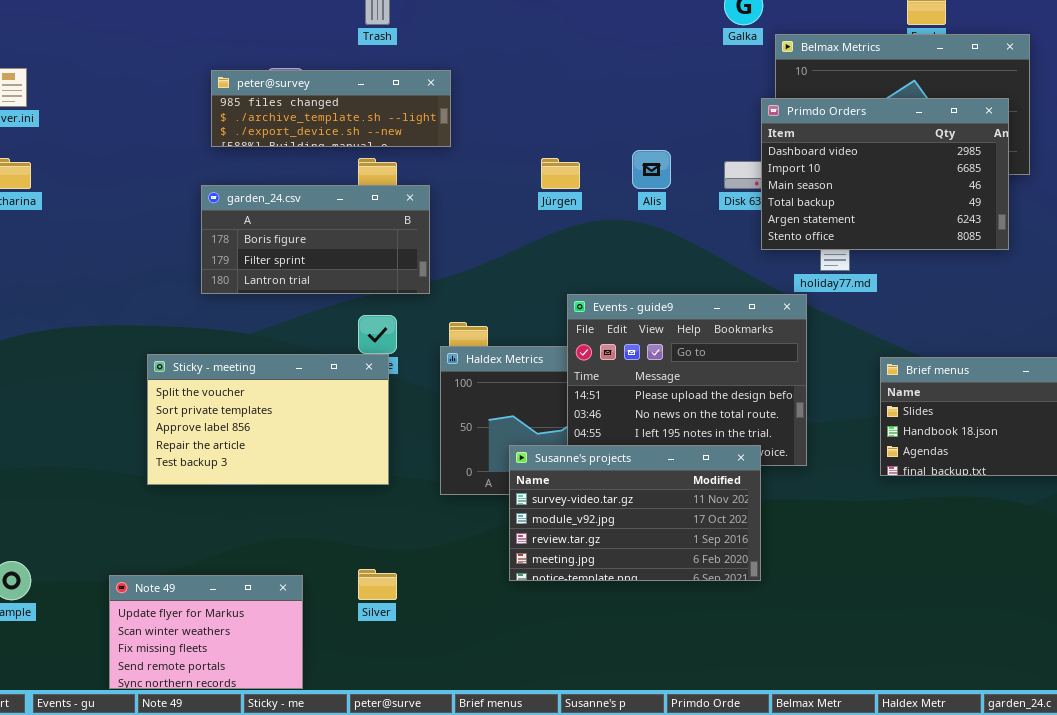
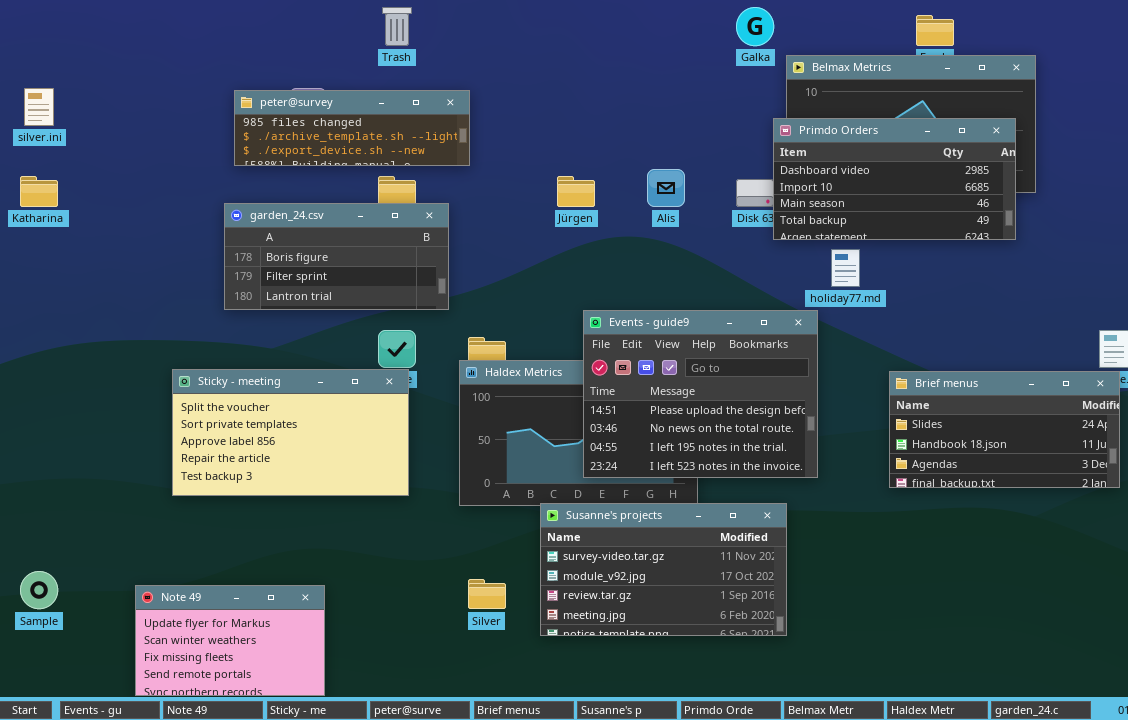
Primdo Orders: [761,98,1009,250] -> [773,118,1016,240], resized
Susanne's projects: [509,445,761,581] -> [540,503,787,636], moved
Silver: [358,569,397,600] -> [468,579,506,609], moved

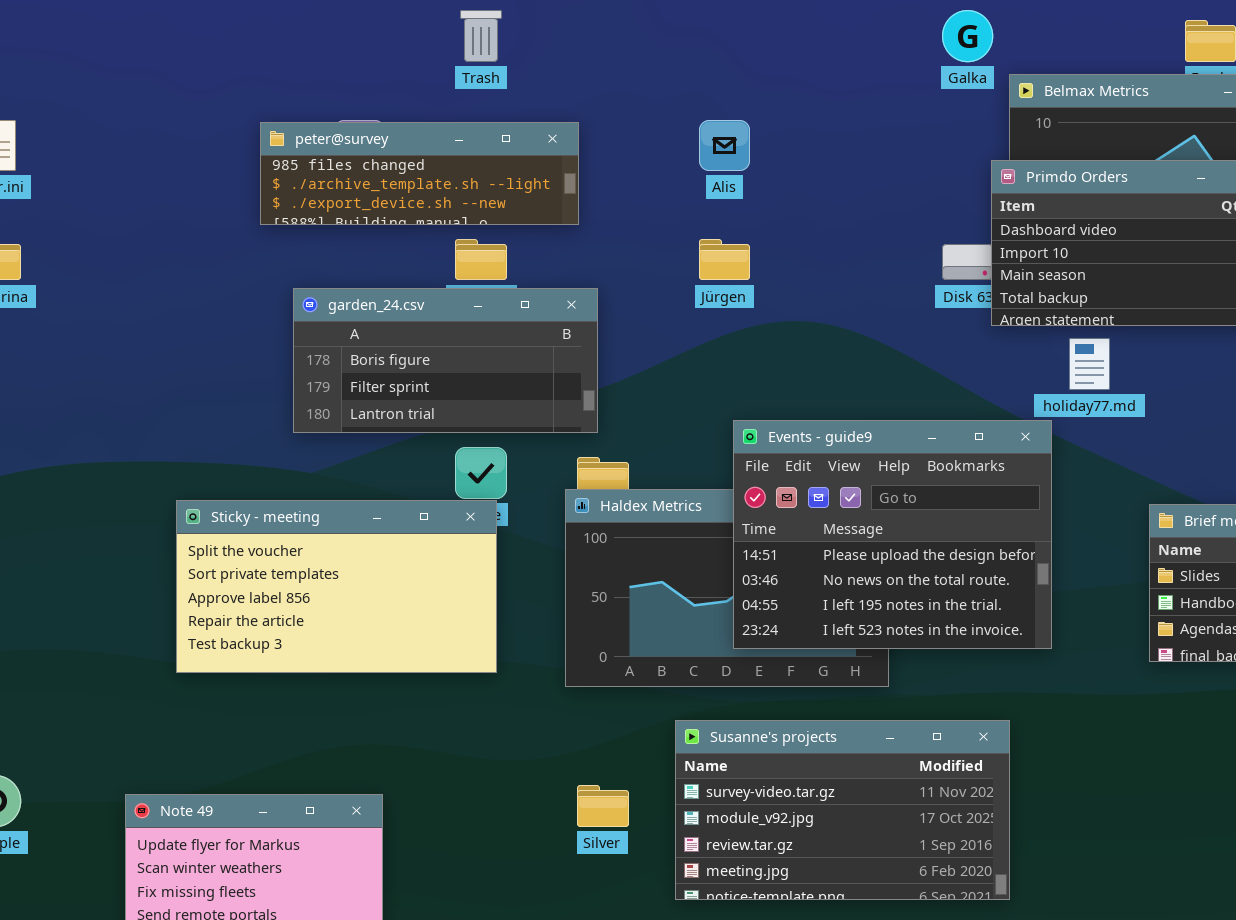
Alis: [647,169,685,207] -> [699,120,750,171], moved
garden_24.csv: [224,203,449,310] -> [293,288,598,433], moved
Susanne's projects: [540,503,787,636] -> [675,720,1010,900], moved

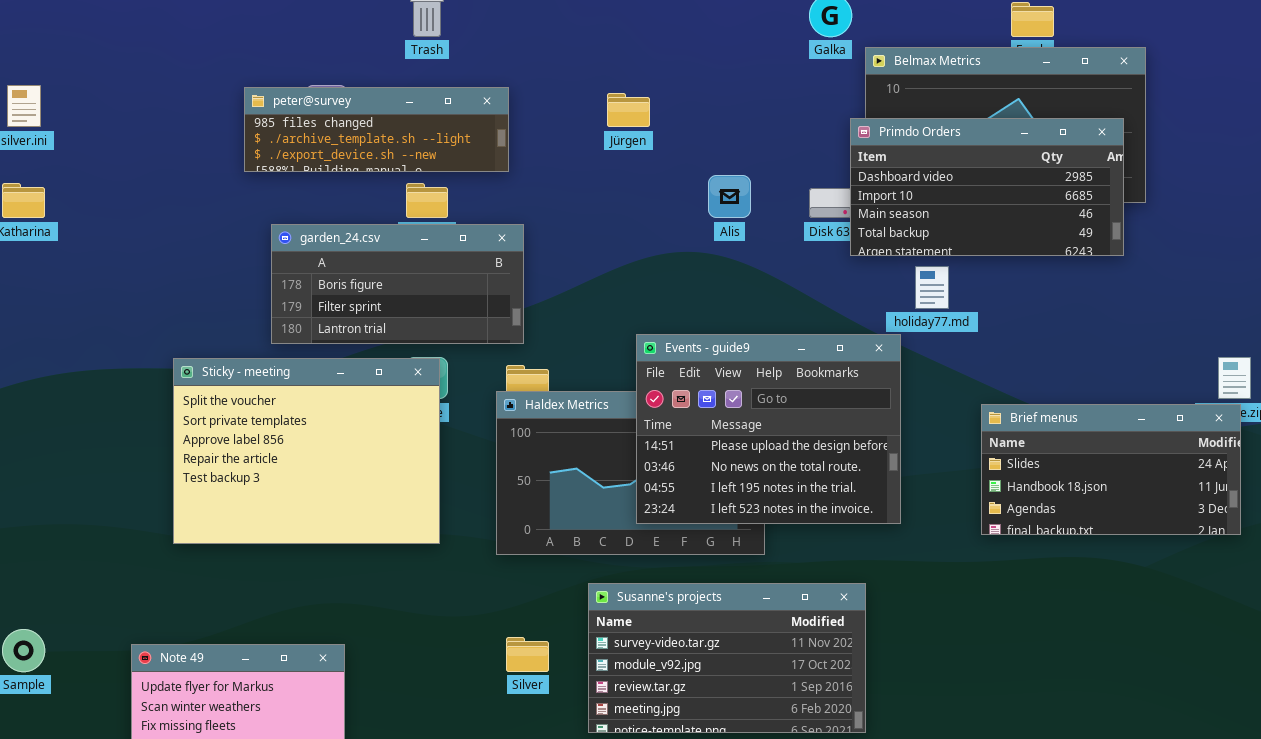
Alis: [699,120,750,171] -> [708,175,751,218], moved
Jürgen: [699,239,750,280] -> [607,93,650,127], moved
Sticky - meeting: [176,500,497,673] -> [173,358,440,544], resized

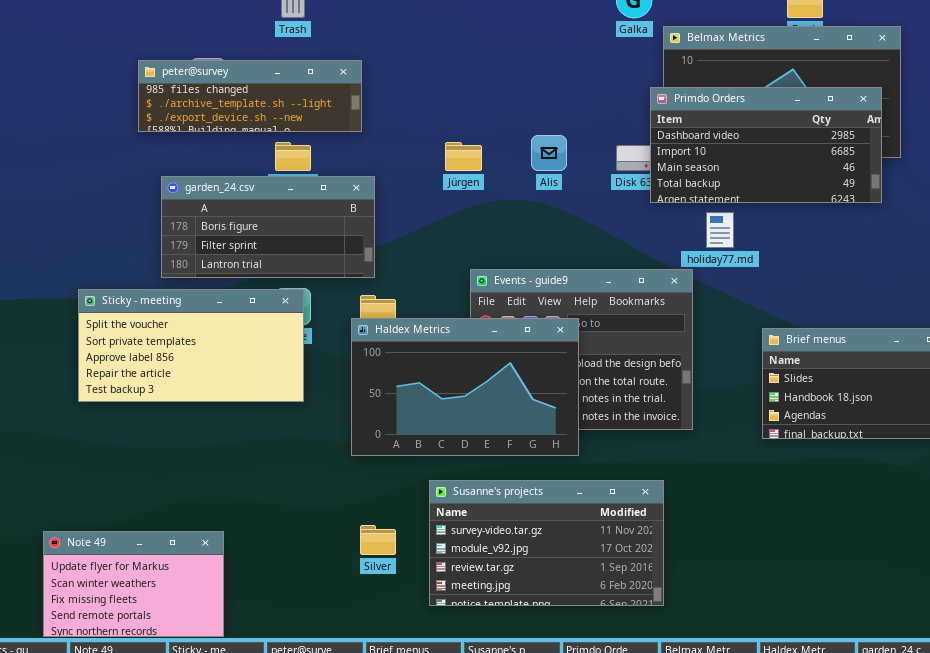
Jürgen: [607,93,650,127] -> [445,142,482,171], moved
Sticky - meeting: [173,358,440,544] -> [78,289,304,402], resized
Haldex Metrics: [496,391,765,555] -> [351,318,579,456], raised

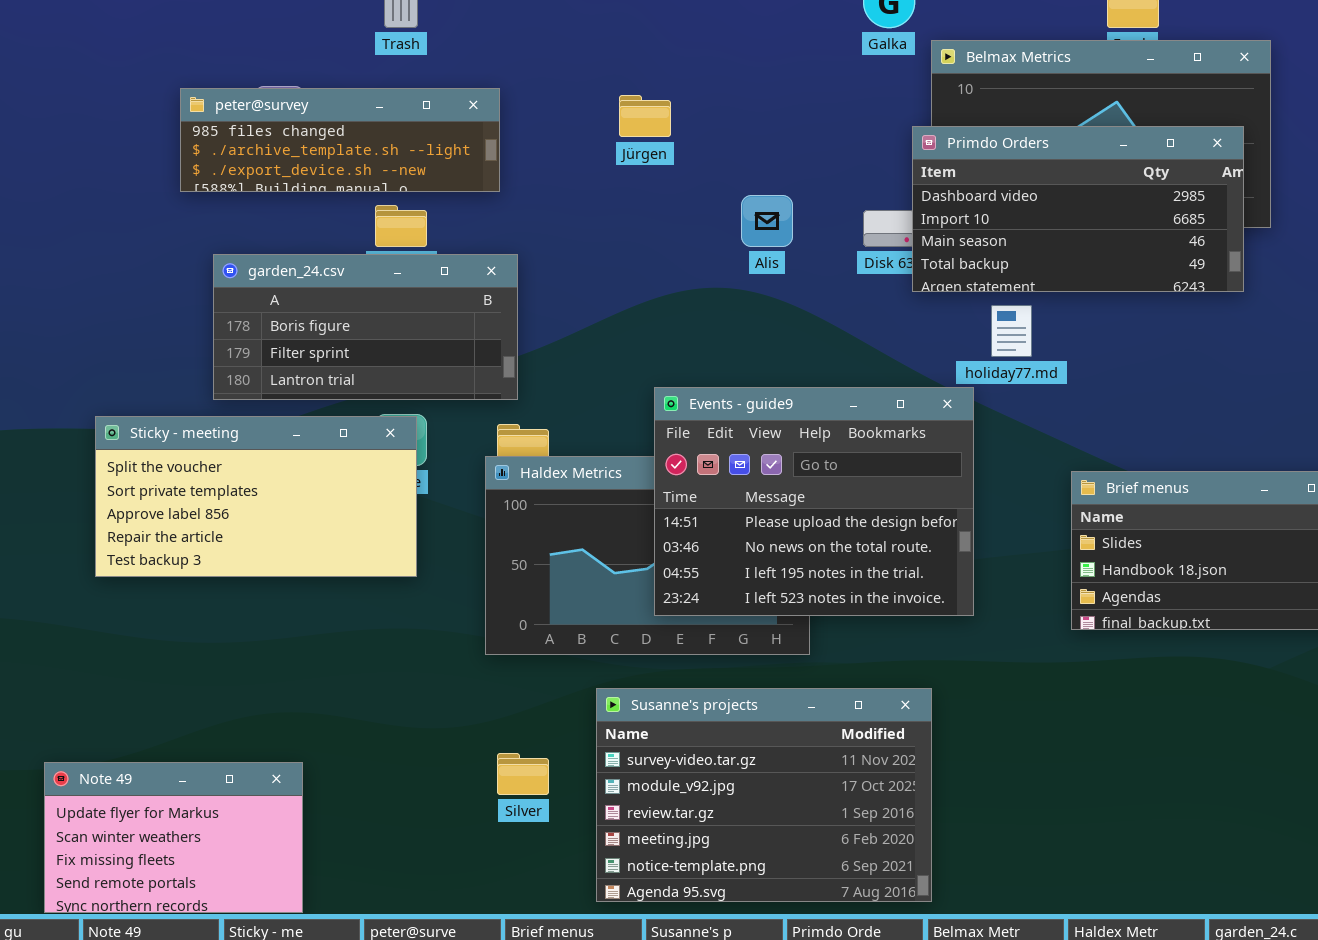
Jürgen: [445,142,482,171] -> [619,95,671,137], moved
Events - guide9: [470,269,693,430] -> [654,387,974,616], raised
Susanne's projects: [429,480,664,606] -> [596,688,932,902], resized

